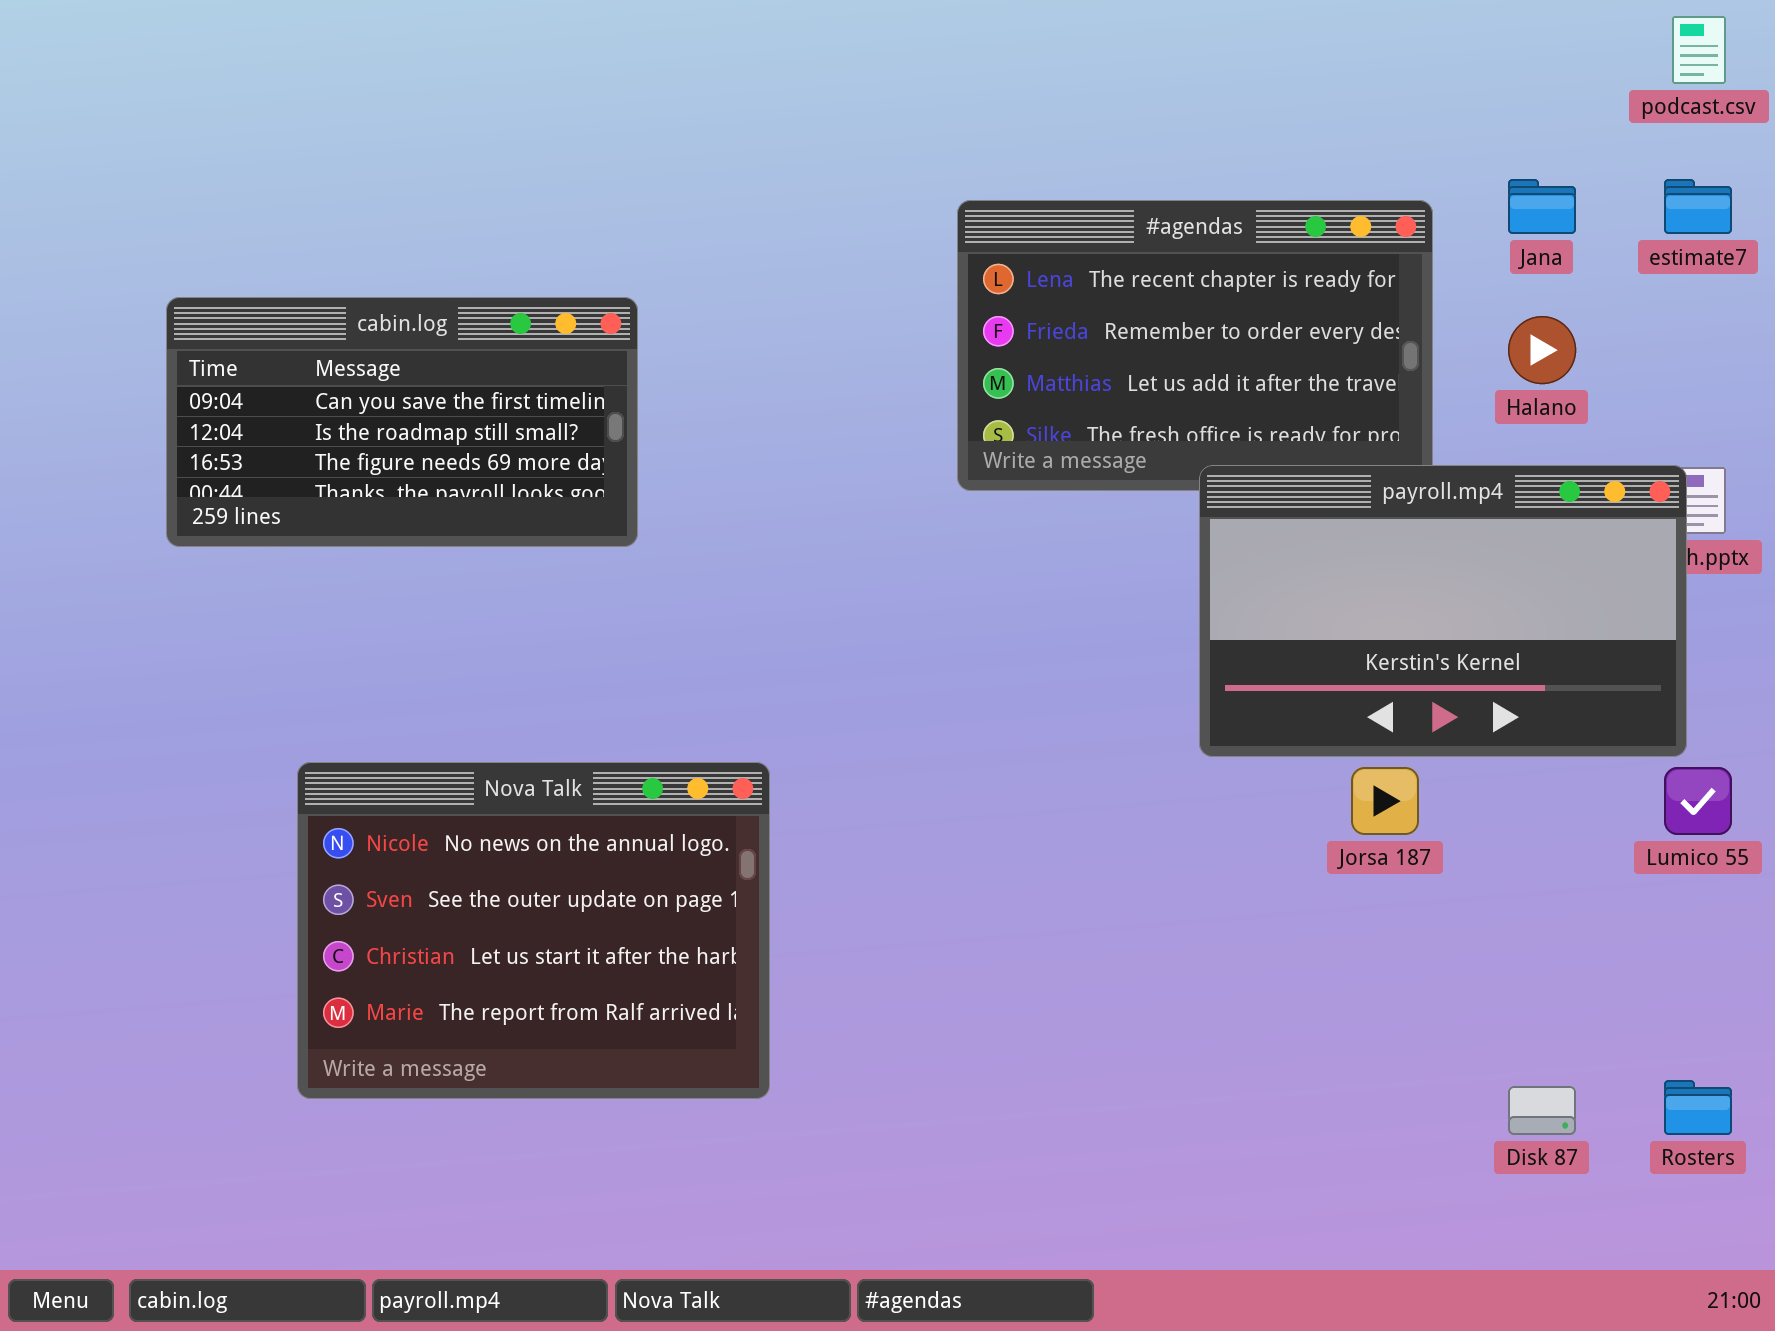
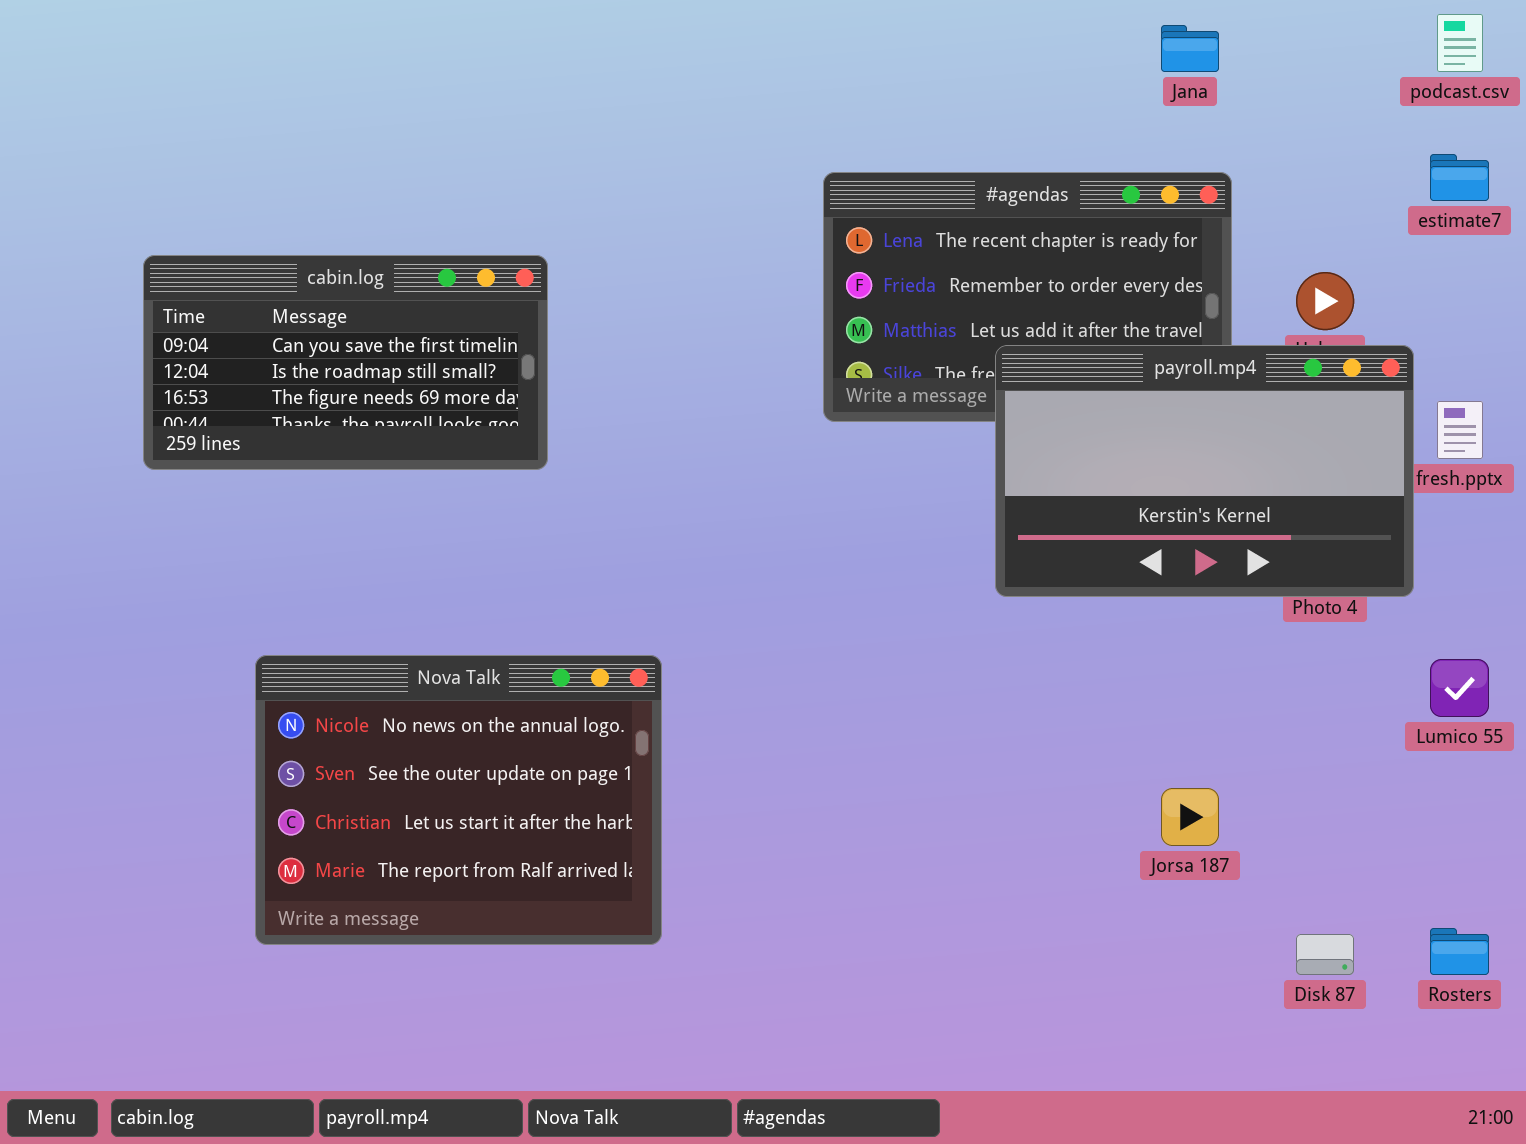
Jana: [1508,179,1576,234] -> [1161,25,1219,72], moved
payroll.mp4: [1199,465,1687,757] -> [995,345,1414,597], moved
Jorsa 187: [1351,767,1419,835] -> [1161,788,1219,846], moved

